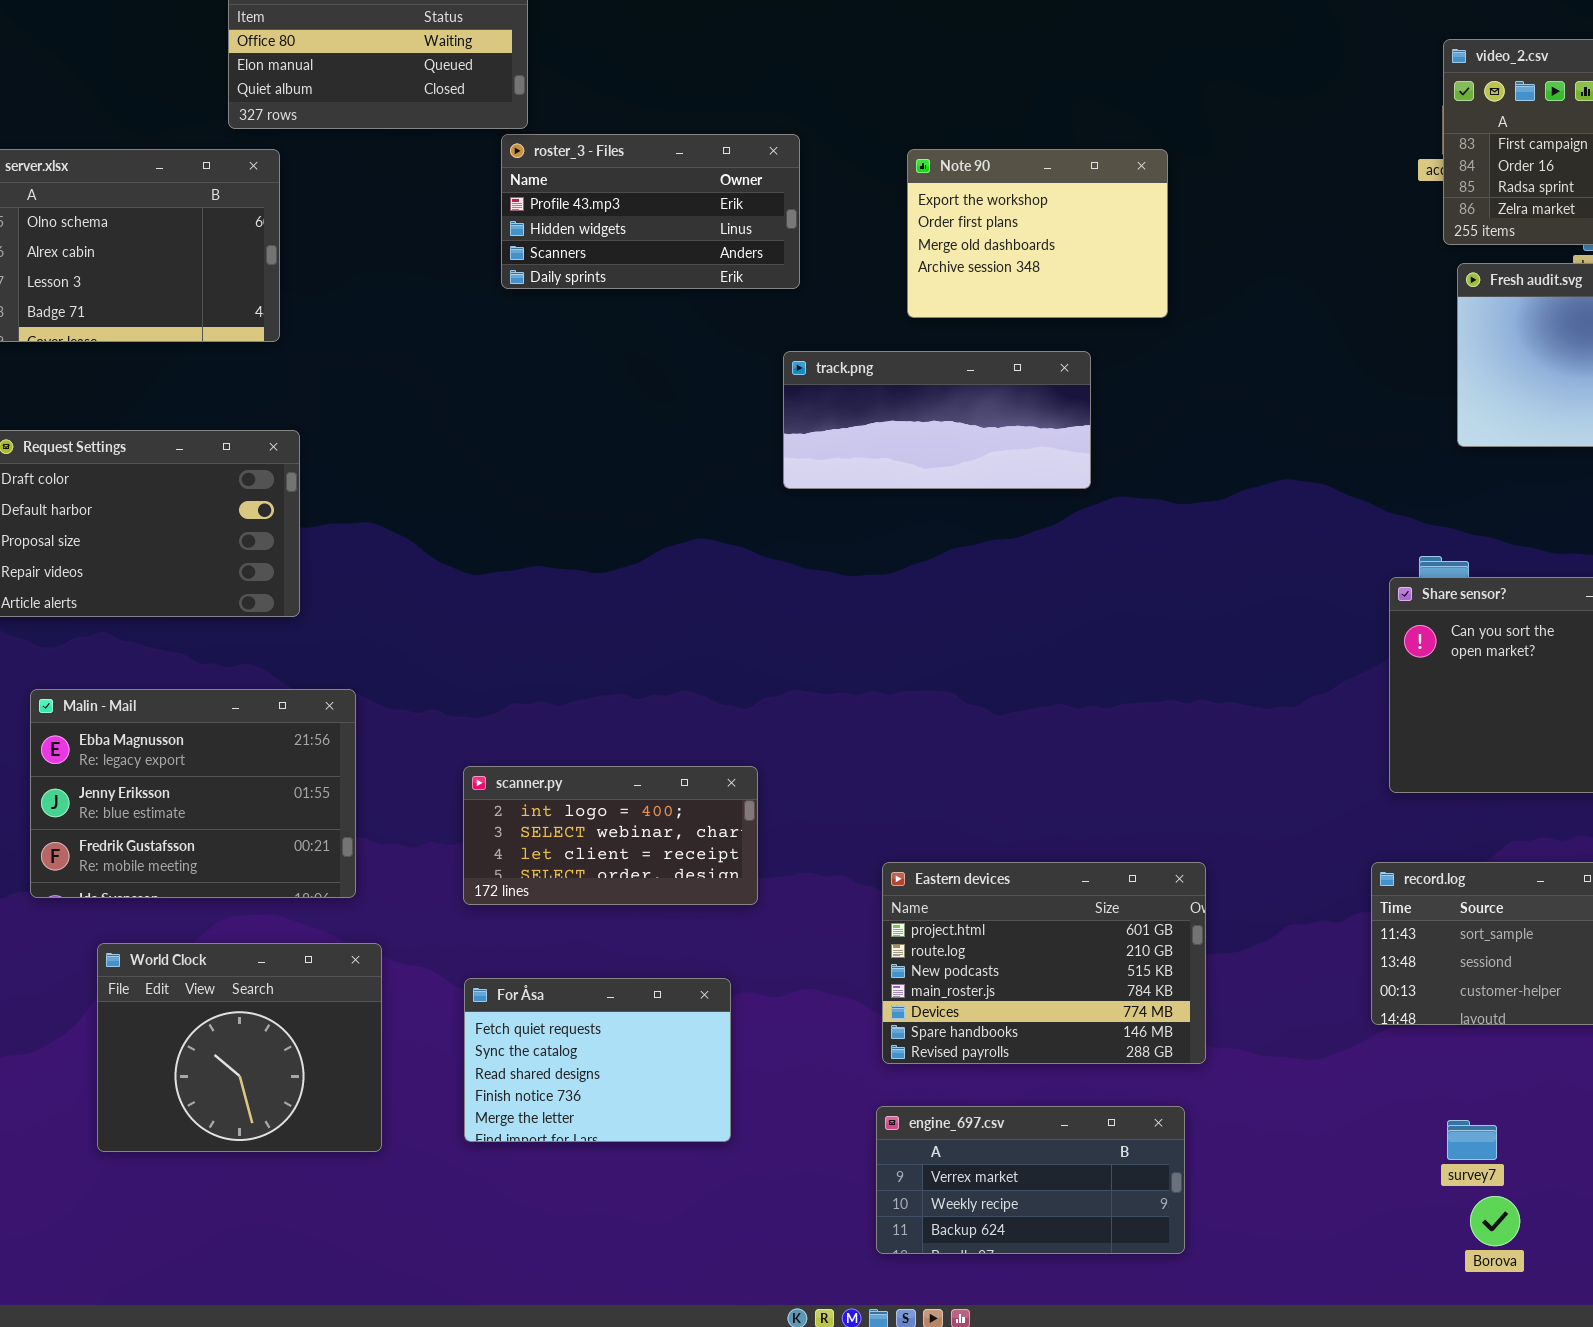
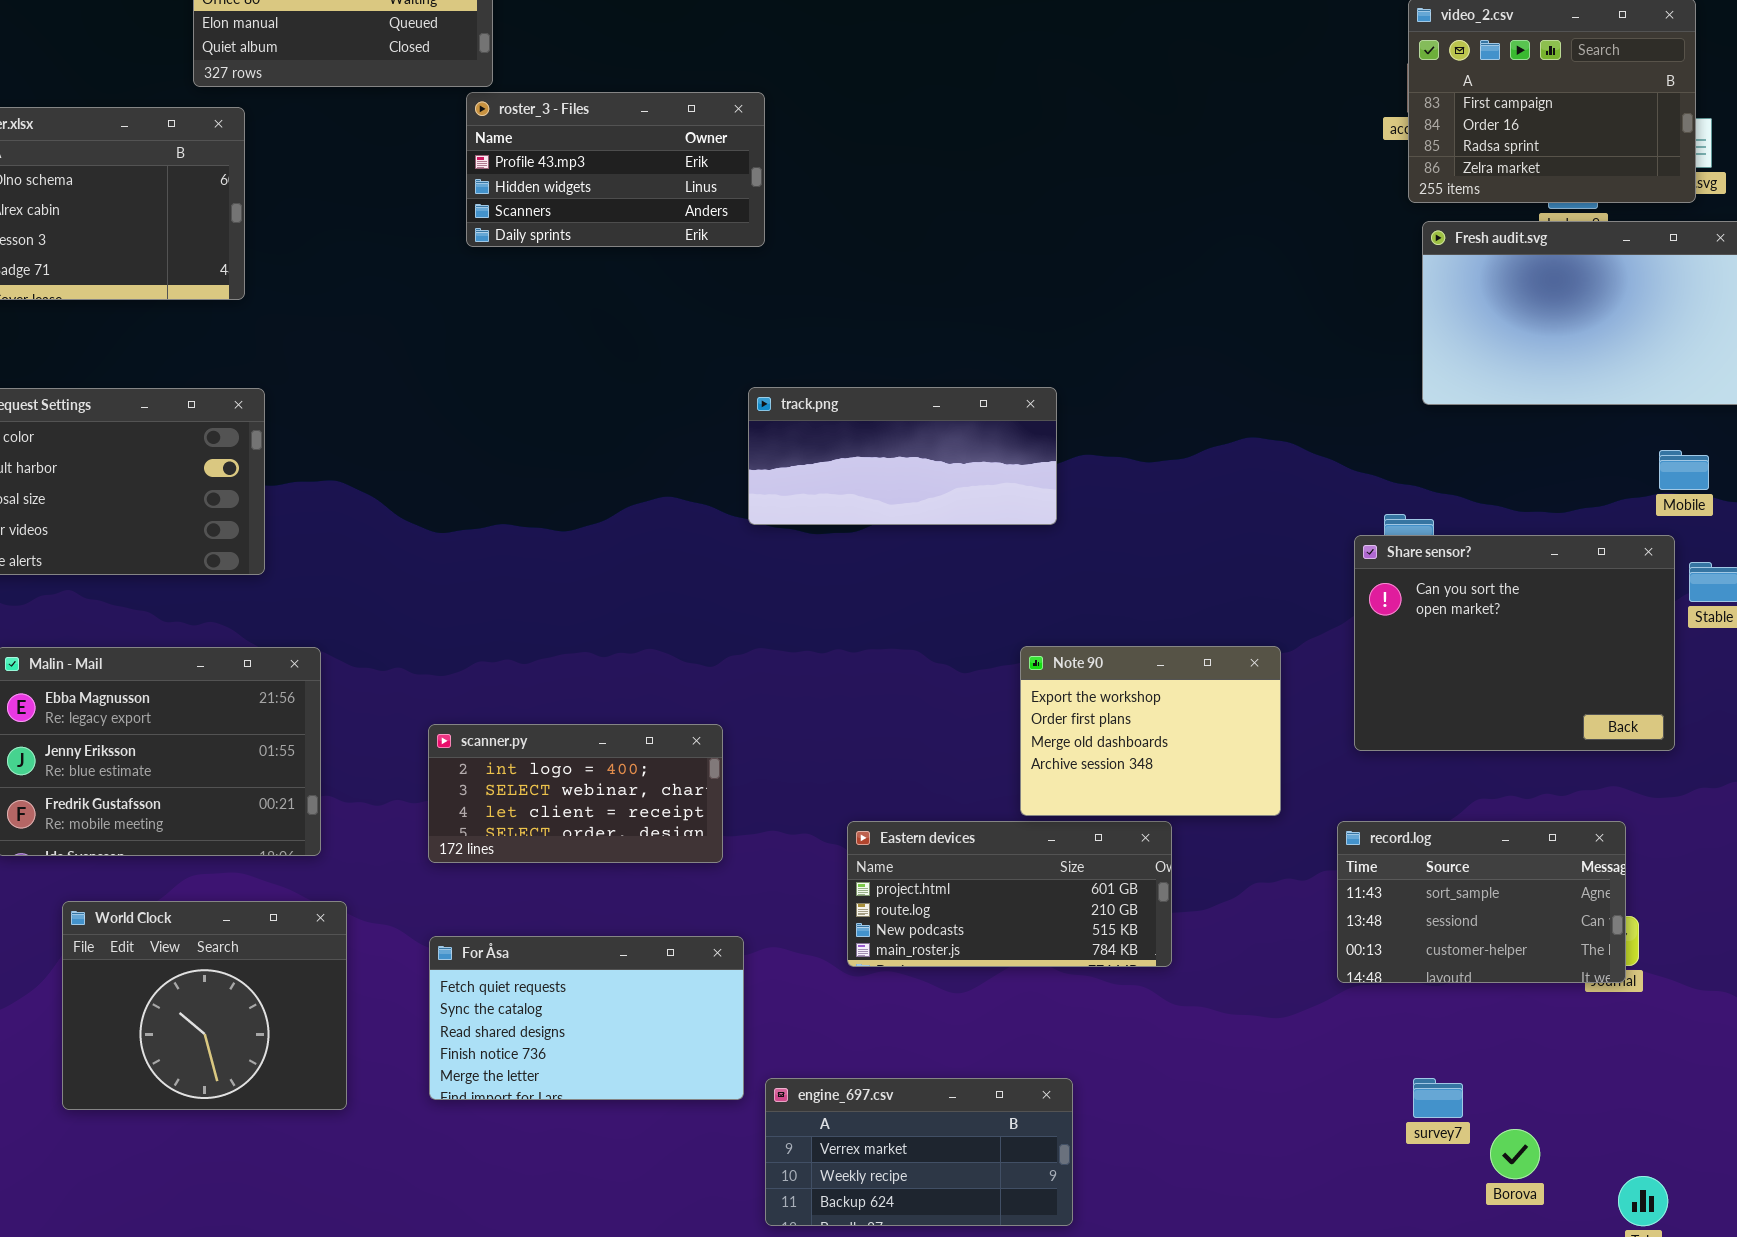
Note 90: [907,149,1168,318] -> [1020,646,1281,816], moved
track.png: [783,351,1091,489] -> [748,387,1057,525], moved
Eastern devices: [882,862,1206,1064] -> [847,821,1172,967], resized
For Åsa: [464,978,731,1142] -> [429,936,744,1100], resized
engine_697.csv: [876,1106,1185,1254] -> [765,1078,1073,1226], moved
Borova: [1470,1196,1520,1246] -> [1490,1129,1540,1179], moved

